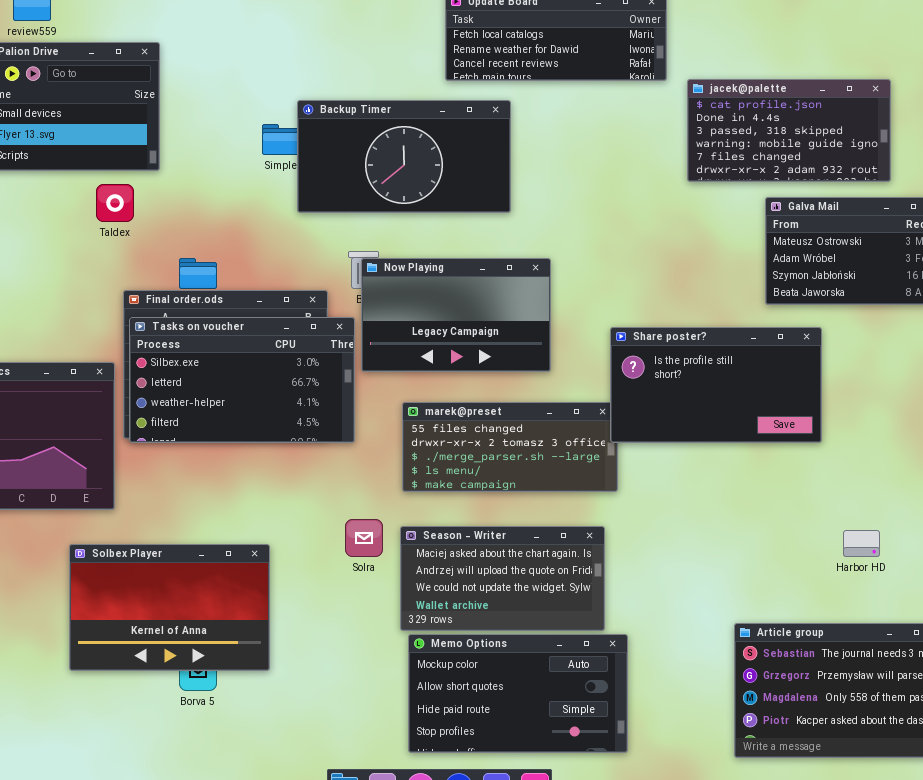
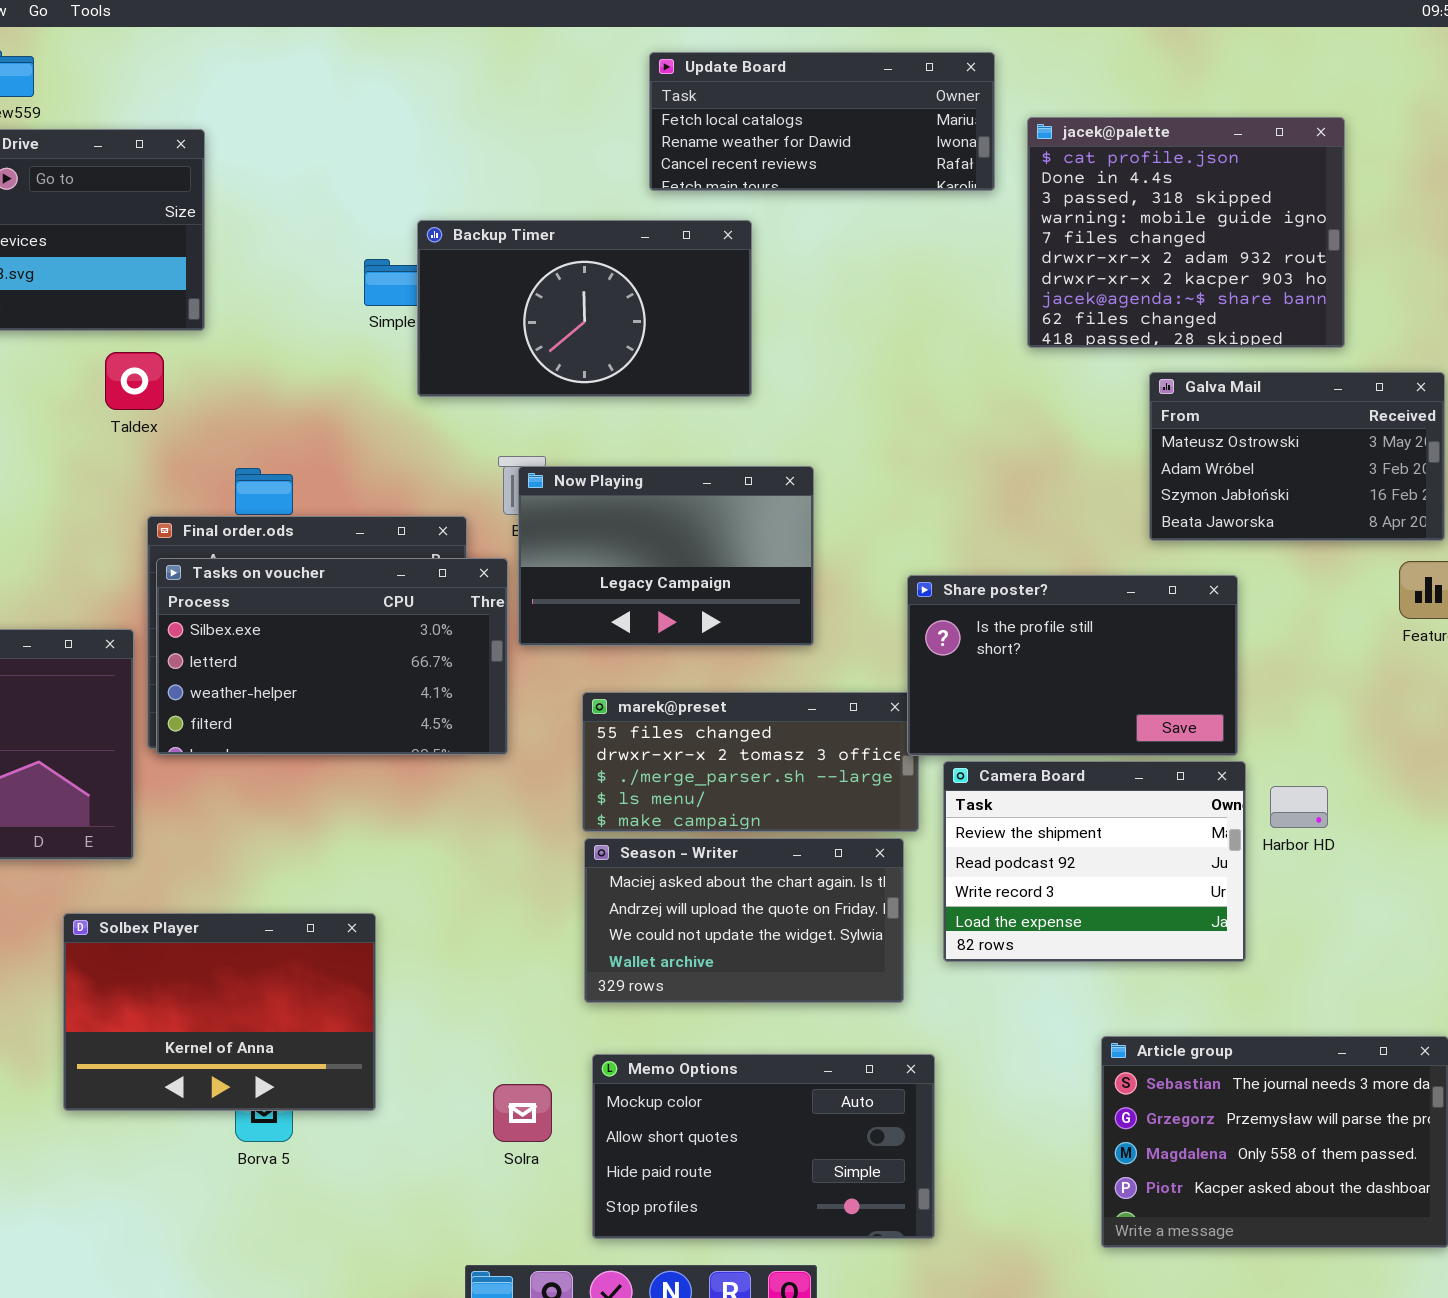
jacek@palette: [687,79,891,182] -> [1027,117,1345,348], resized
Camera Board: none -> [943,761,1246,962], opened
Solra: [345,519,383,557] -> [493,1084,552,1142], moved
Season - Writer: [400,526,605,631] -> [584,838,904,1003], moved
Harbor HD: [843,530,880,557] -> [1270,786,1328,828], moved

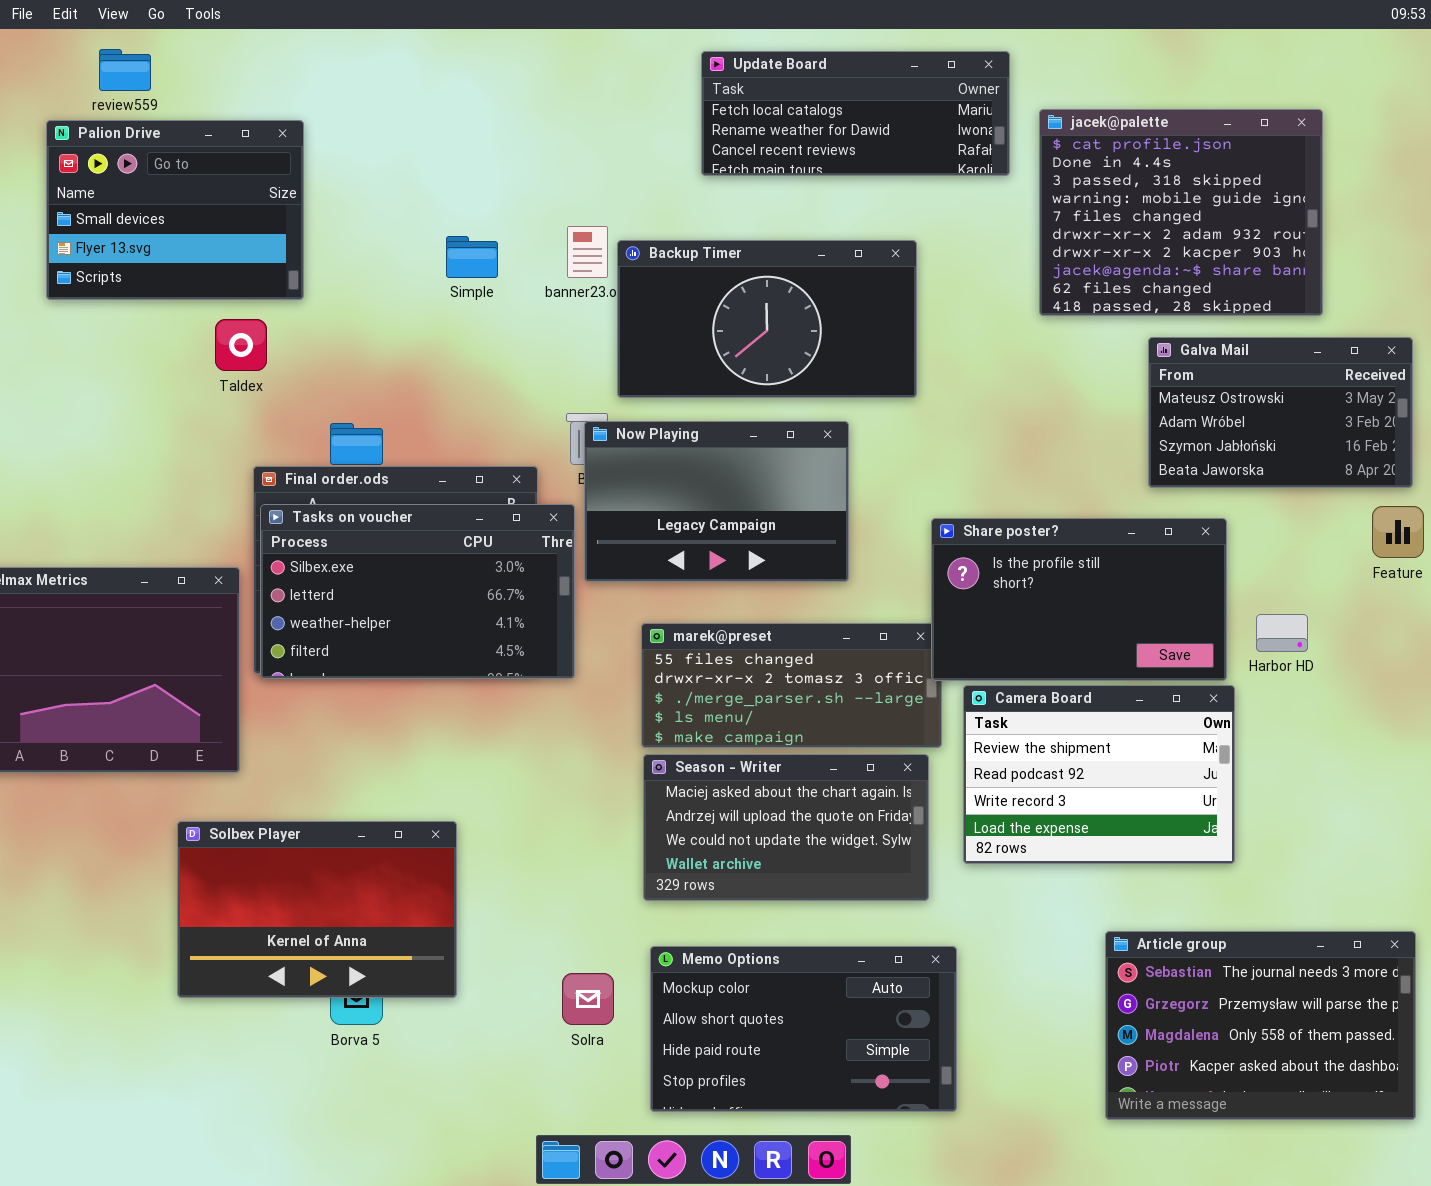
Backup Timer: [417,220,752,397] -> [617,240,917,398], moved
Harbor HD: [1270,786,1328,828] -> [1256,614,1308,652], moved

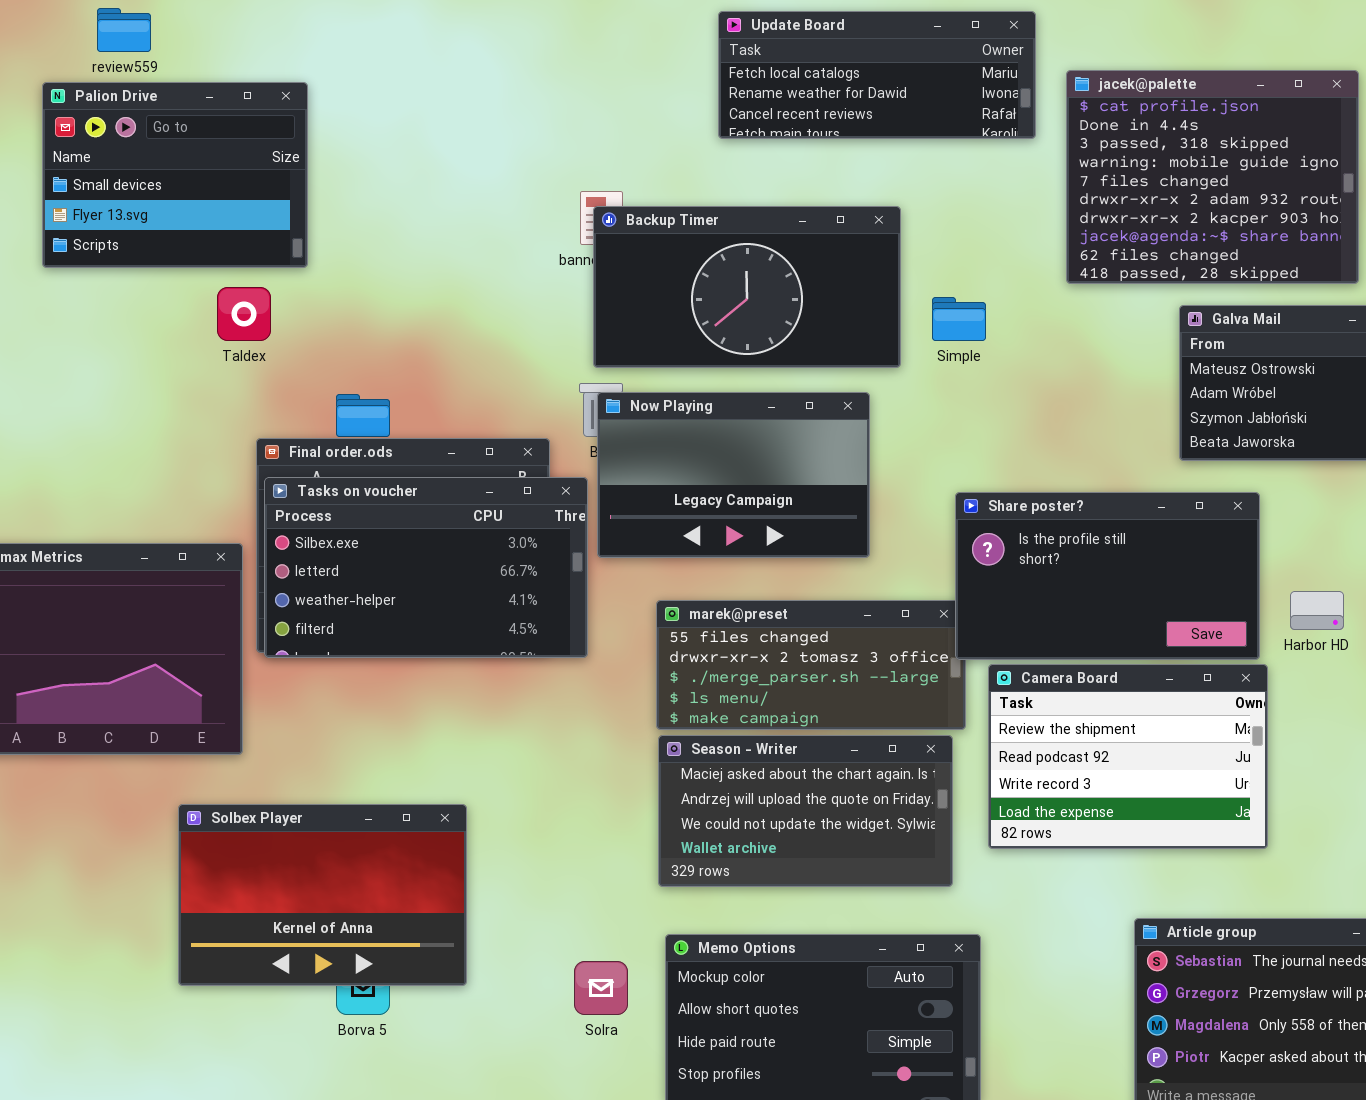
Simple: [446,236,498,278] -> [932,297,986,341], moved
Backup Timer: [617,240,917,398] -> [593,206,901,368], moved

